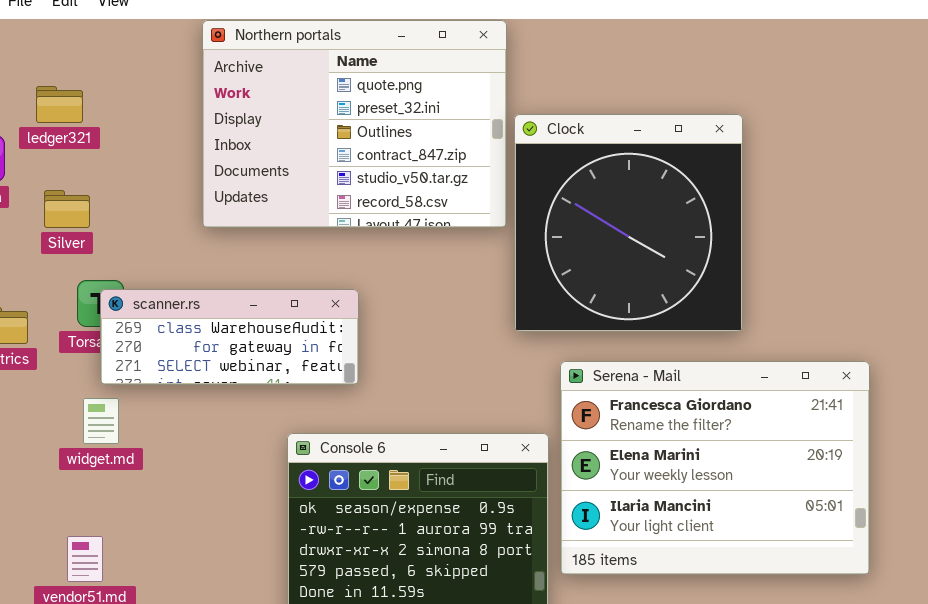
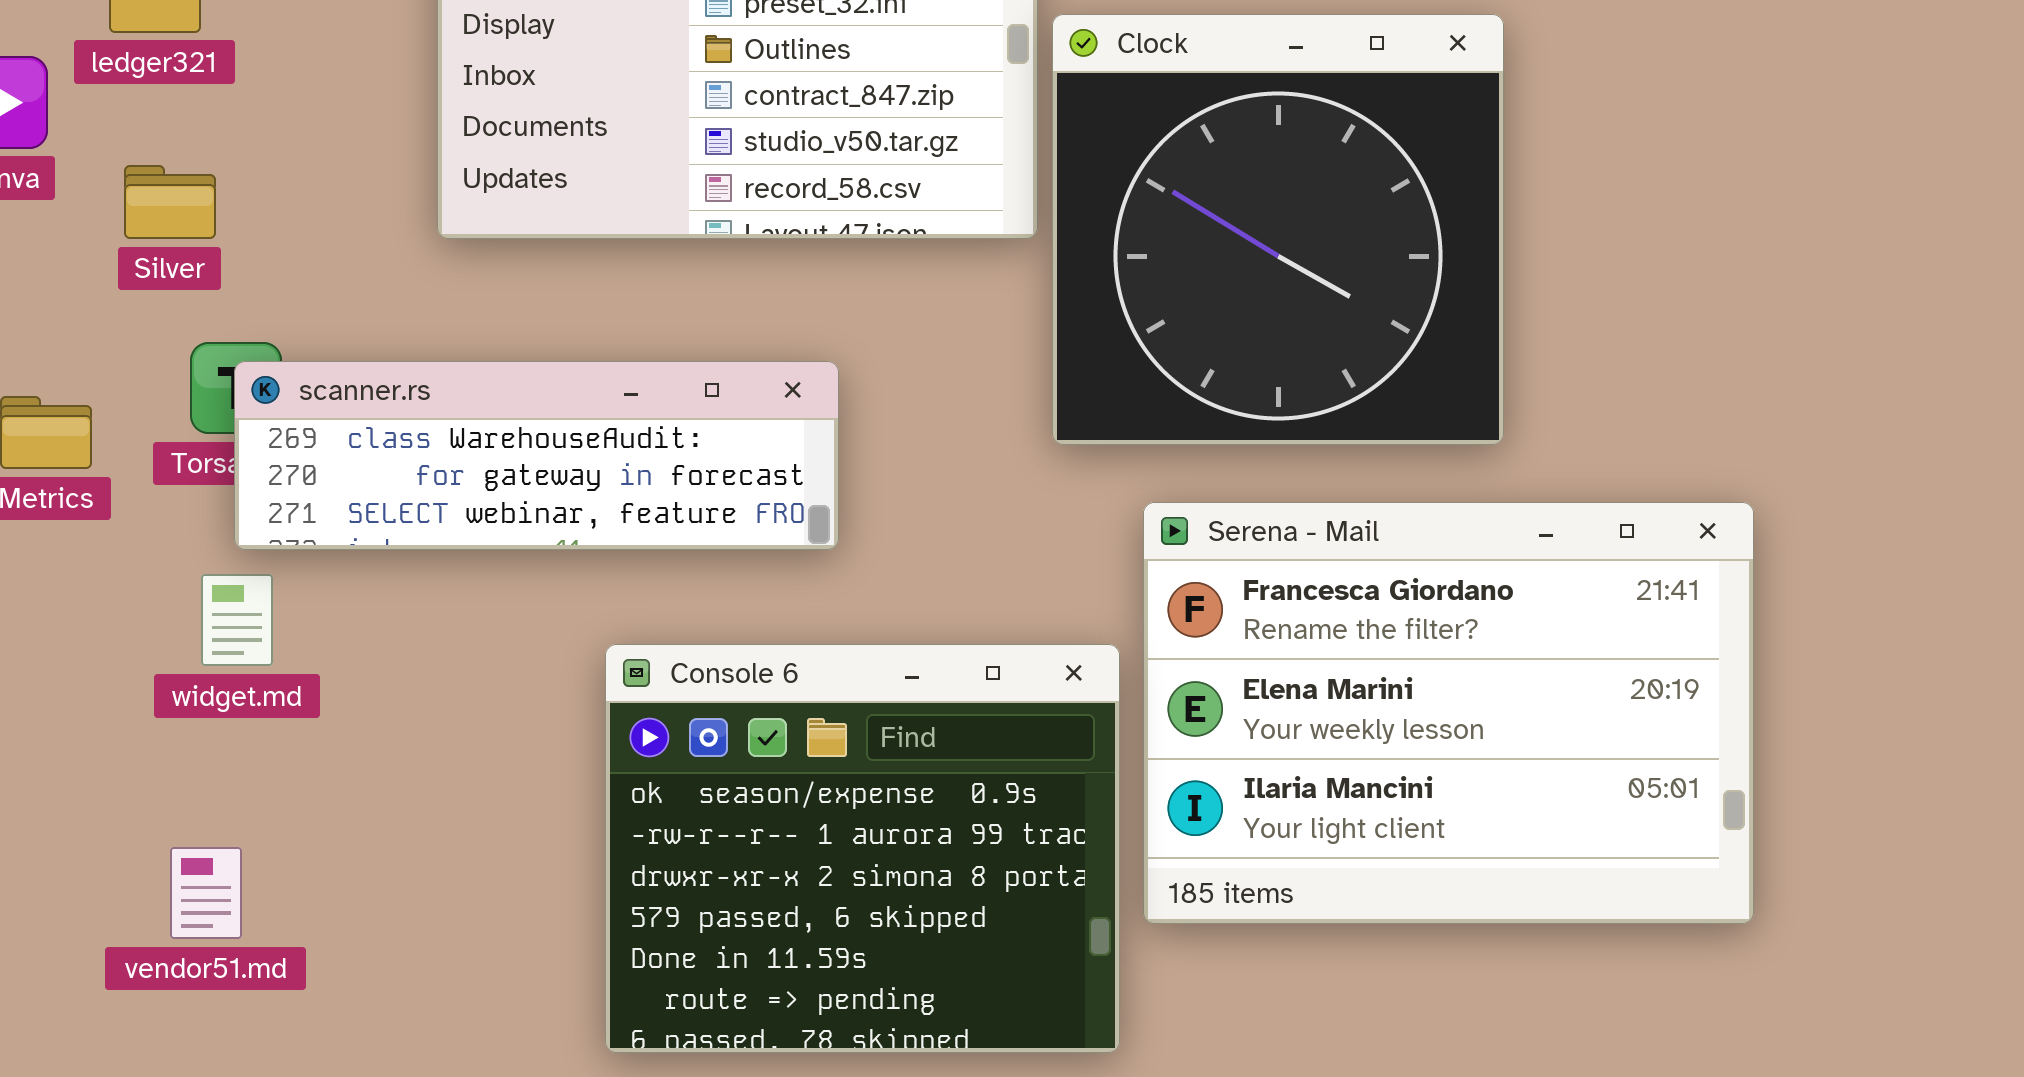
scanner.rs: [100,289,359,385] -> [234,361,839,550], resized

